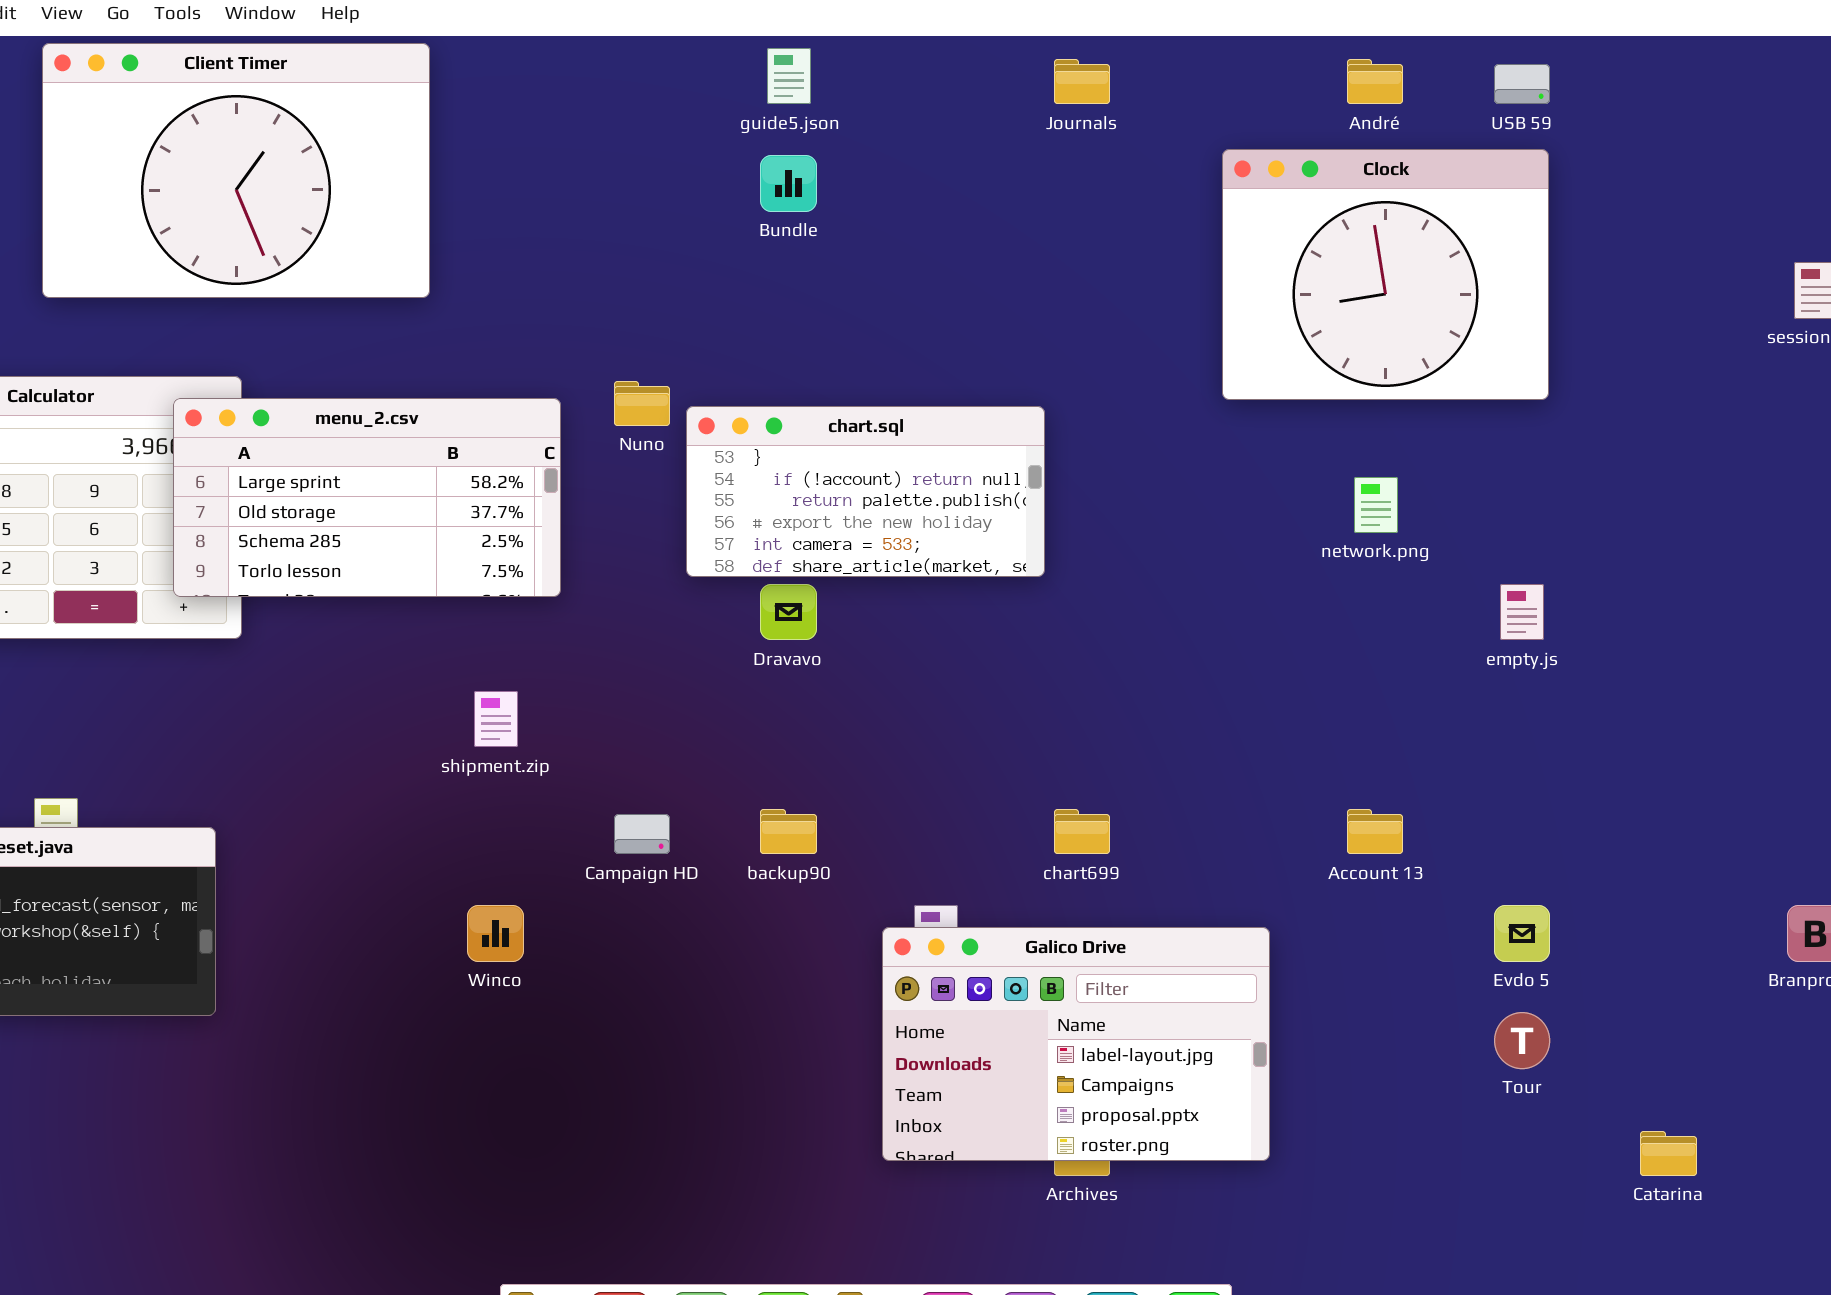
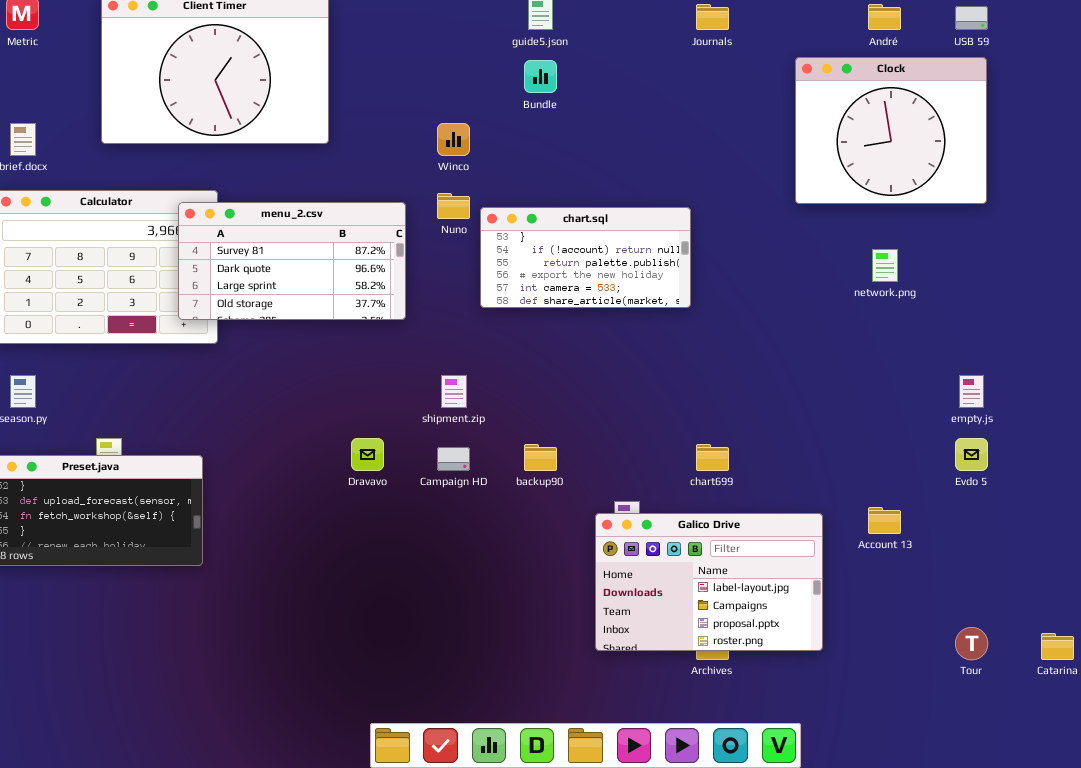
menu_2.csv: [173,398,561,597] -> [178,202,406,320], scrolled up 2 rows
Dravavo: [760,584,817,640] -> [351,438,384,471], moved
empty.js: [1500,584,1544,640] -> [959,375,984,408], moved
shipment.zip: [474,691,518,747] -> [441,375,467,408], moved
Account 13: [1347,809,1403,854] -> [868,507,901,534], moved
Winco: [467,905,524,962] -> [437,123,470,156], moved
Evdo 5: [1494,905,1550,962] -> [955,438,988,471], moved
Tour: [1494,1012,1550,1069] -> [955,627,988,660], moved

